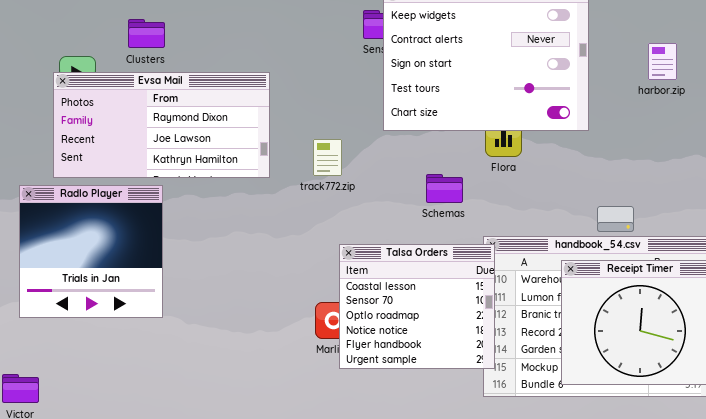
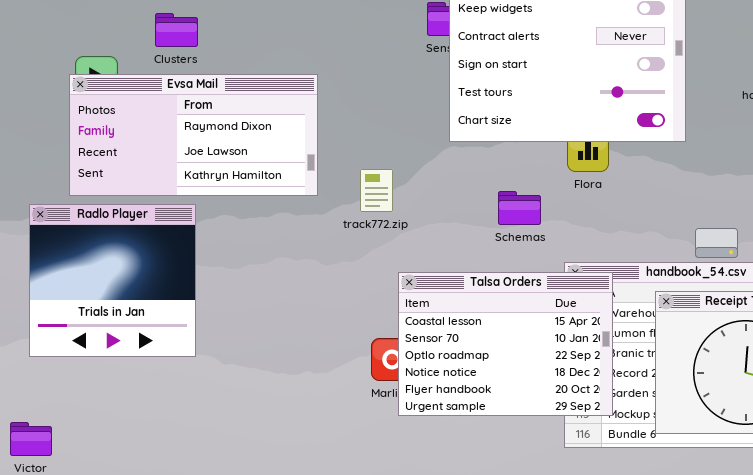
track772.zip: [313,139,342,176] -> [360,169,393,212], moved
Talsa Orders: [339,244,495,369] -> [398,272,613,416], resized

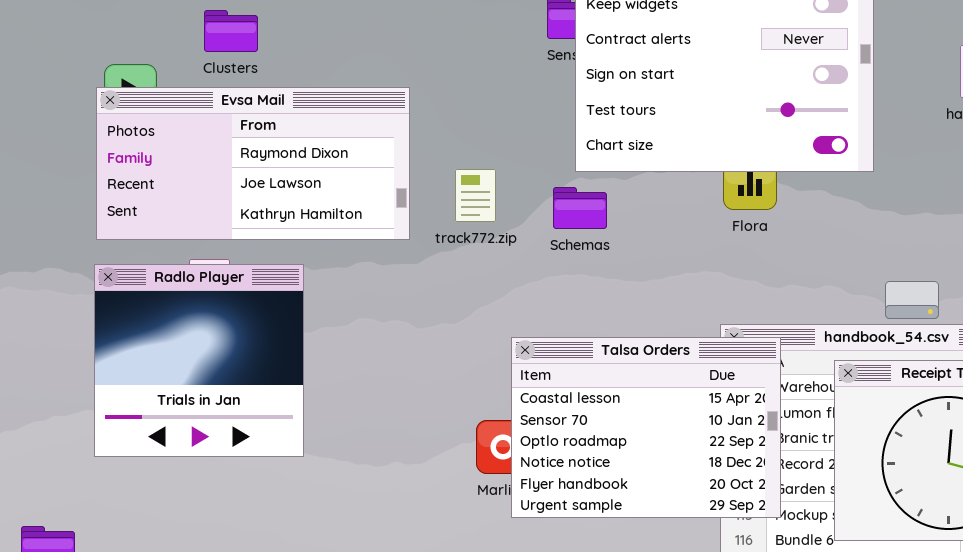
track772.zip: [360,169,393,212] -> [455,169,496,222], moved
Schemas: [498,191,541,225] -> [553,187,607,229], moved
Radlo Player: [29,204,196,357] -> [94,264,304,457], moved

